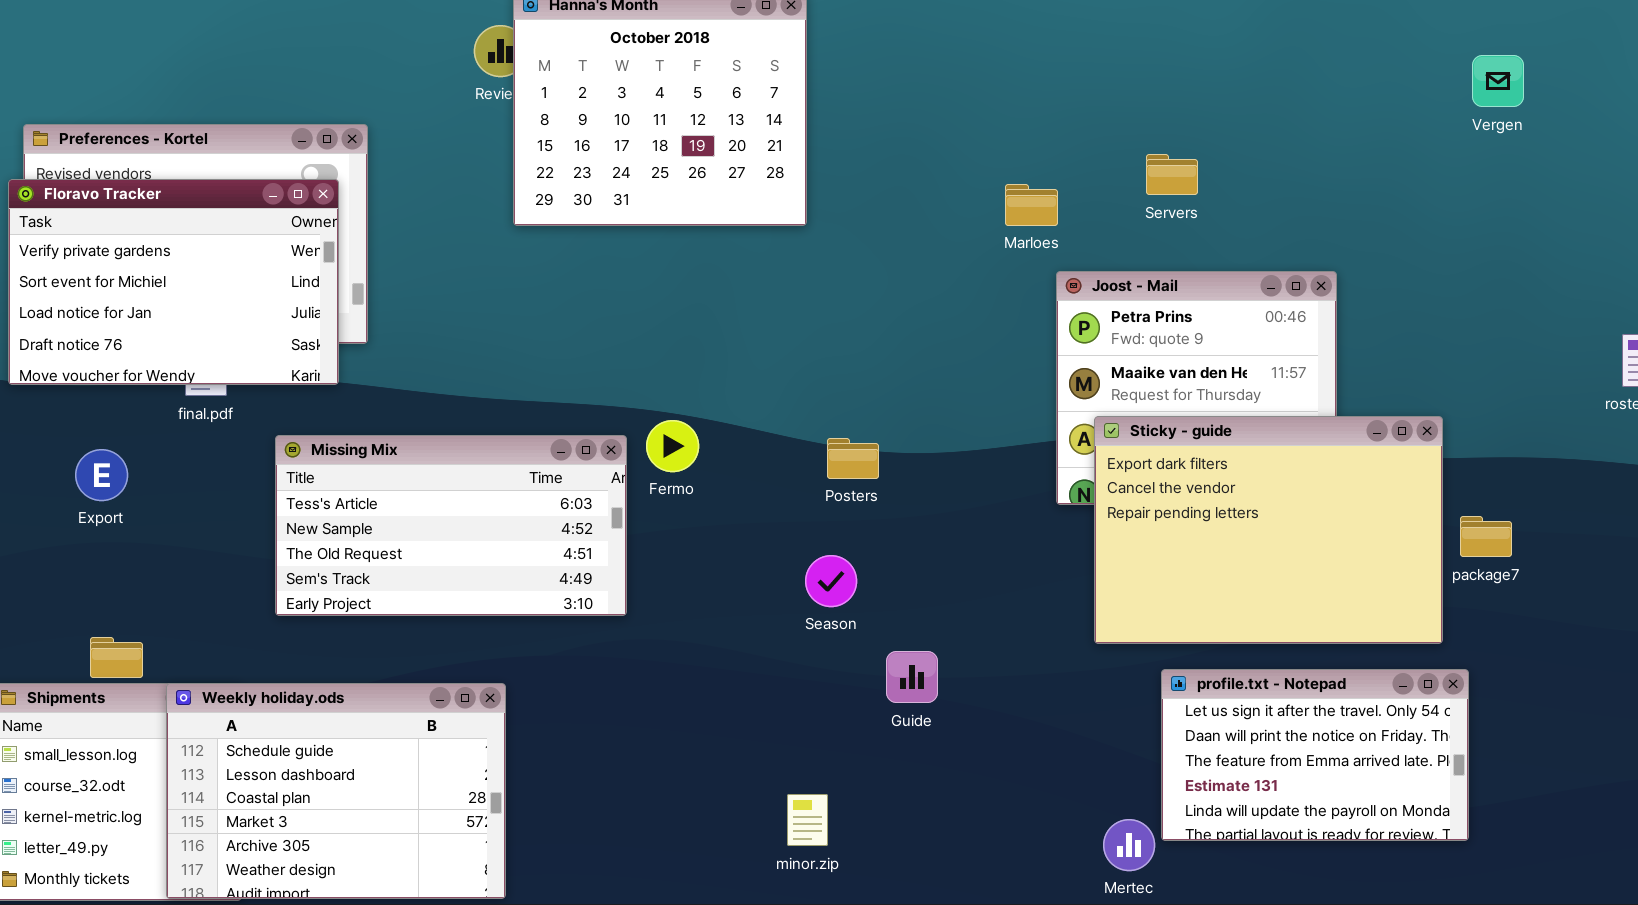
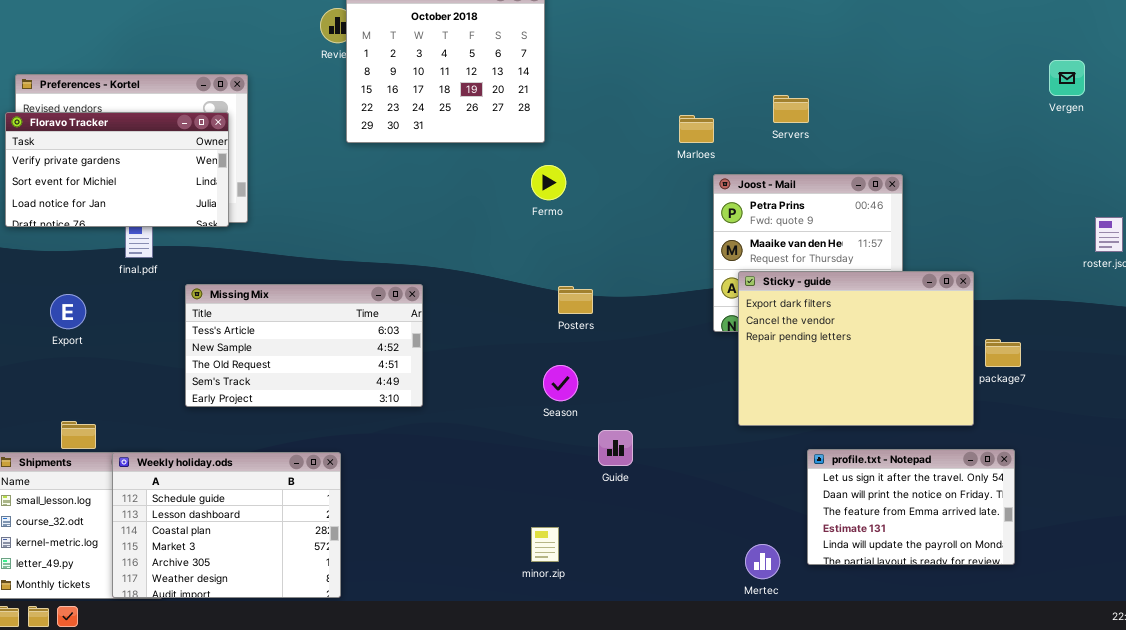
Vergen: [1472,55,1524,107] -> [1049,60,1085,96], moved
Floravo Tracker: [8,179,339,385] -> [5,112,229,227], resized
Fermo: [646,420,699,472] -> [531,165,566,200], moved
profile.txt - Notepad: [1161,669,1469,841] -> [807,449,1015,565], moved

